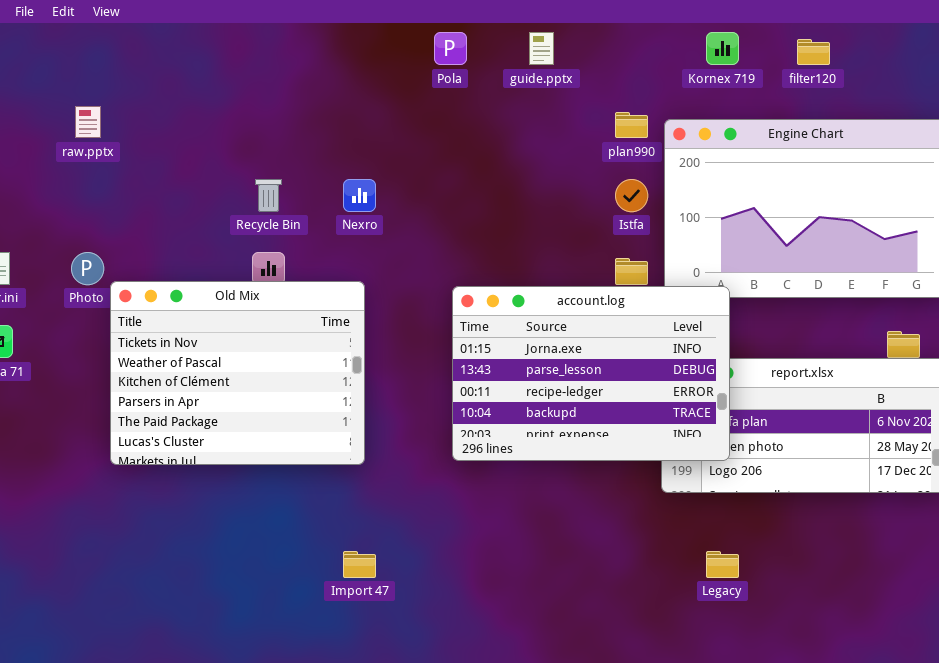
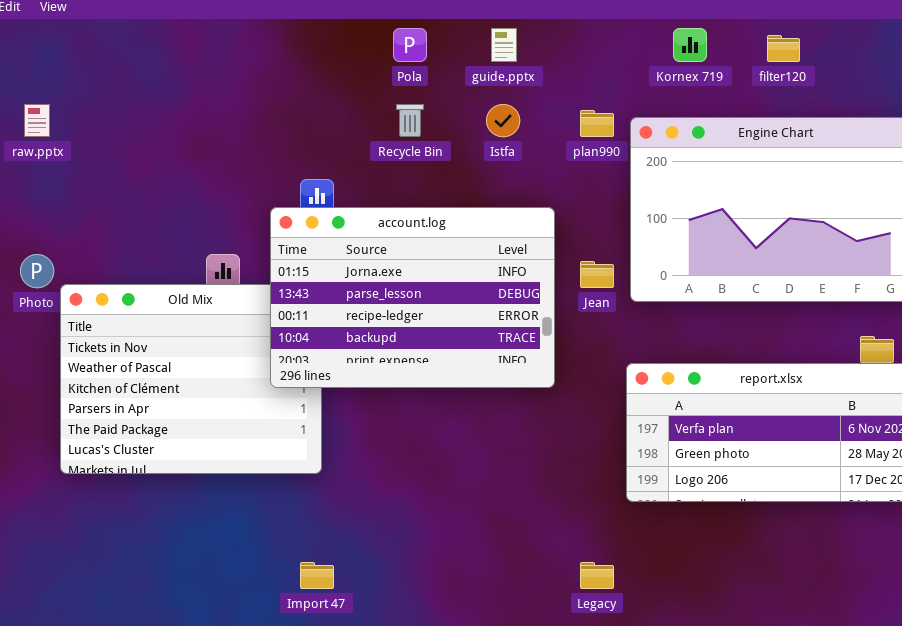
Recycle Bin: [255,179,282,212] -> [396,104,424,137], moved
Istfa: [615,179,648,212] -> [486,104,520,137], moved
account.log: [452,286,730,461] -> [270,207,555,388], moved
Legacy: [706,551,739,578] -> [580,562,614,589], moved

